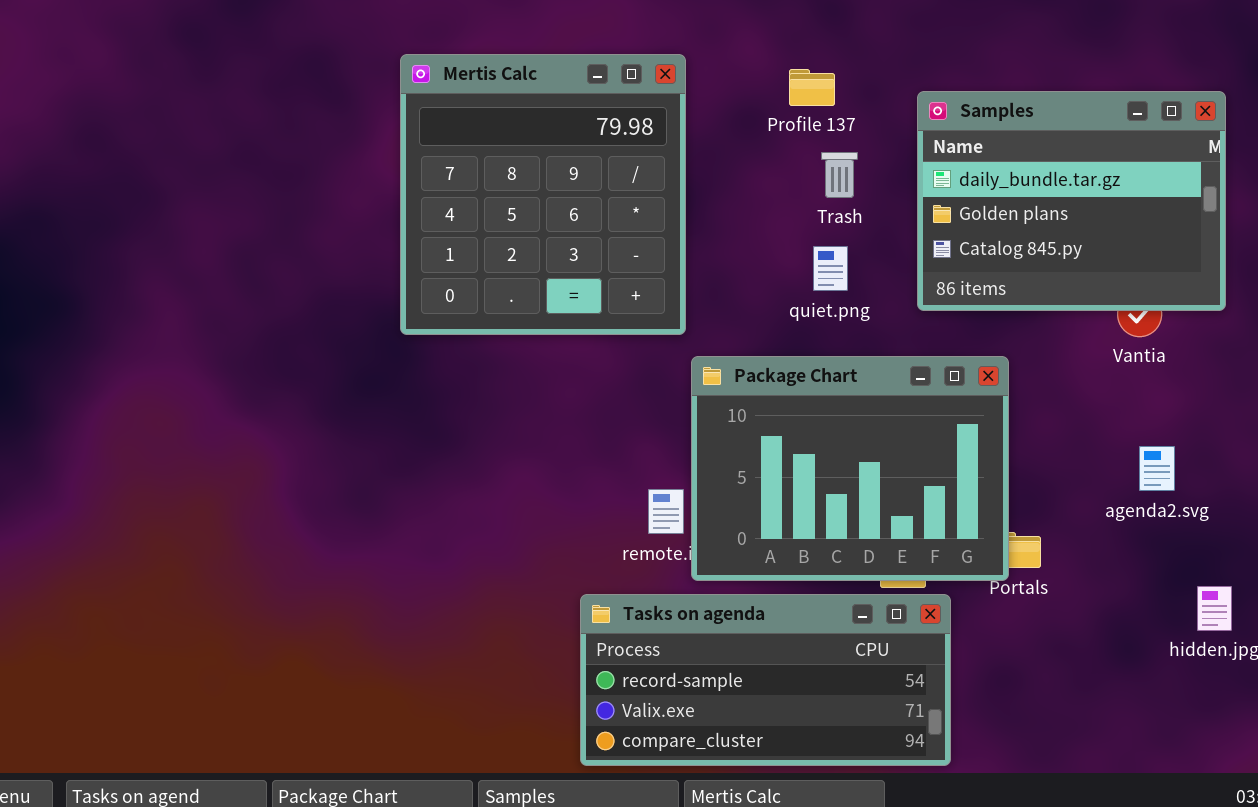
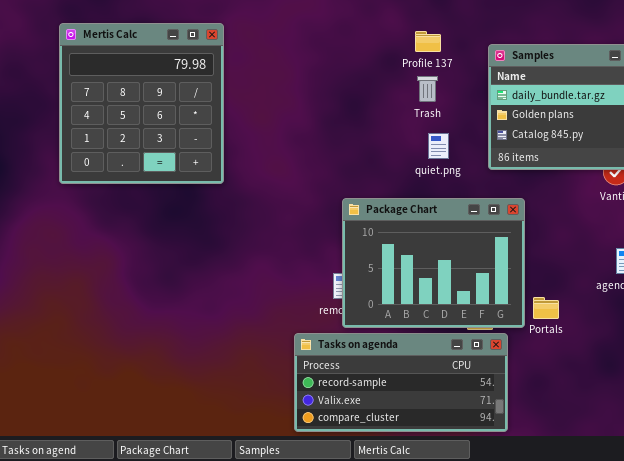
Mertis Calc: [400,54,686,335] -> [59,23,224,184], moved
Trash: [821,152,858,198] -> [417,76,438,102], moved
Package Chart: [691,356,1009,581] -> [342,198,525,328], moved

